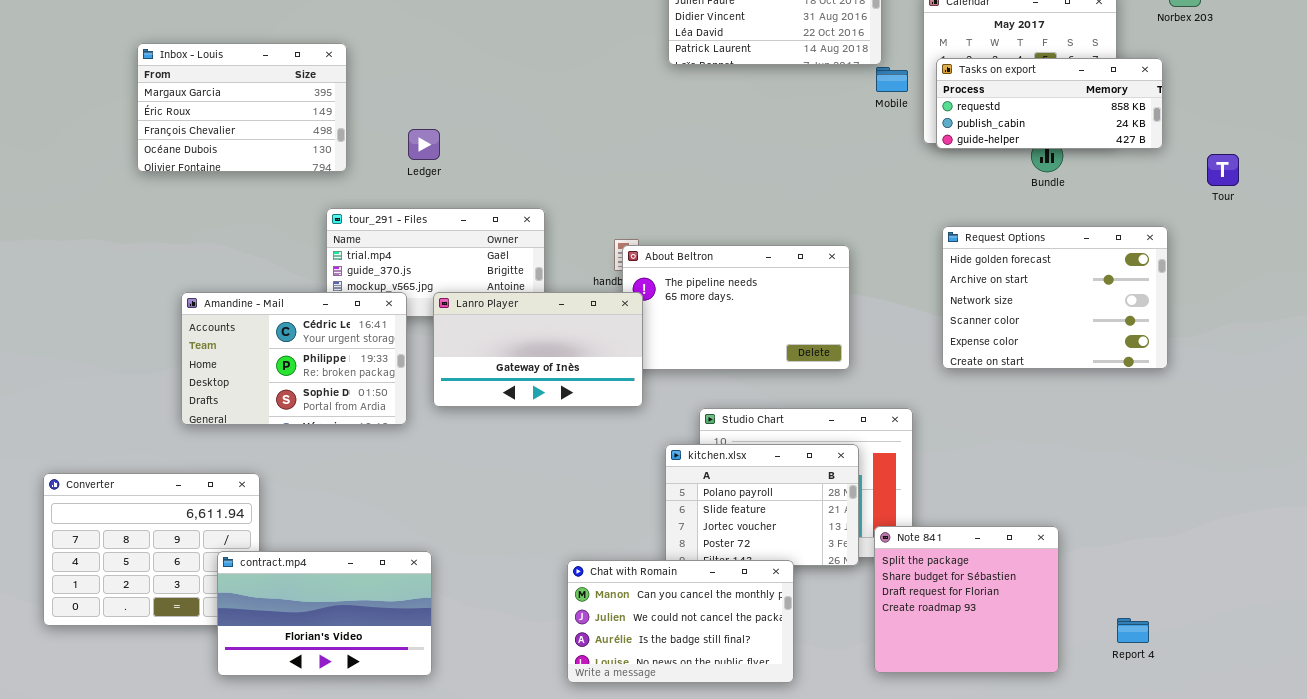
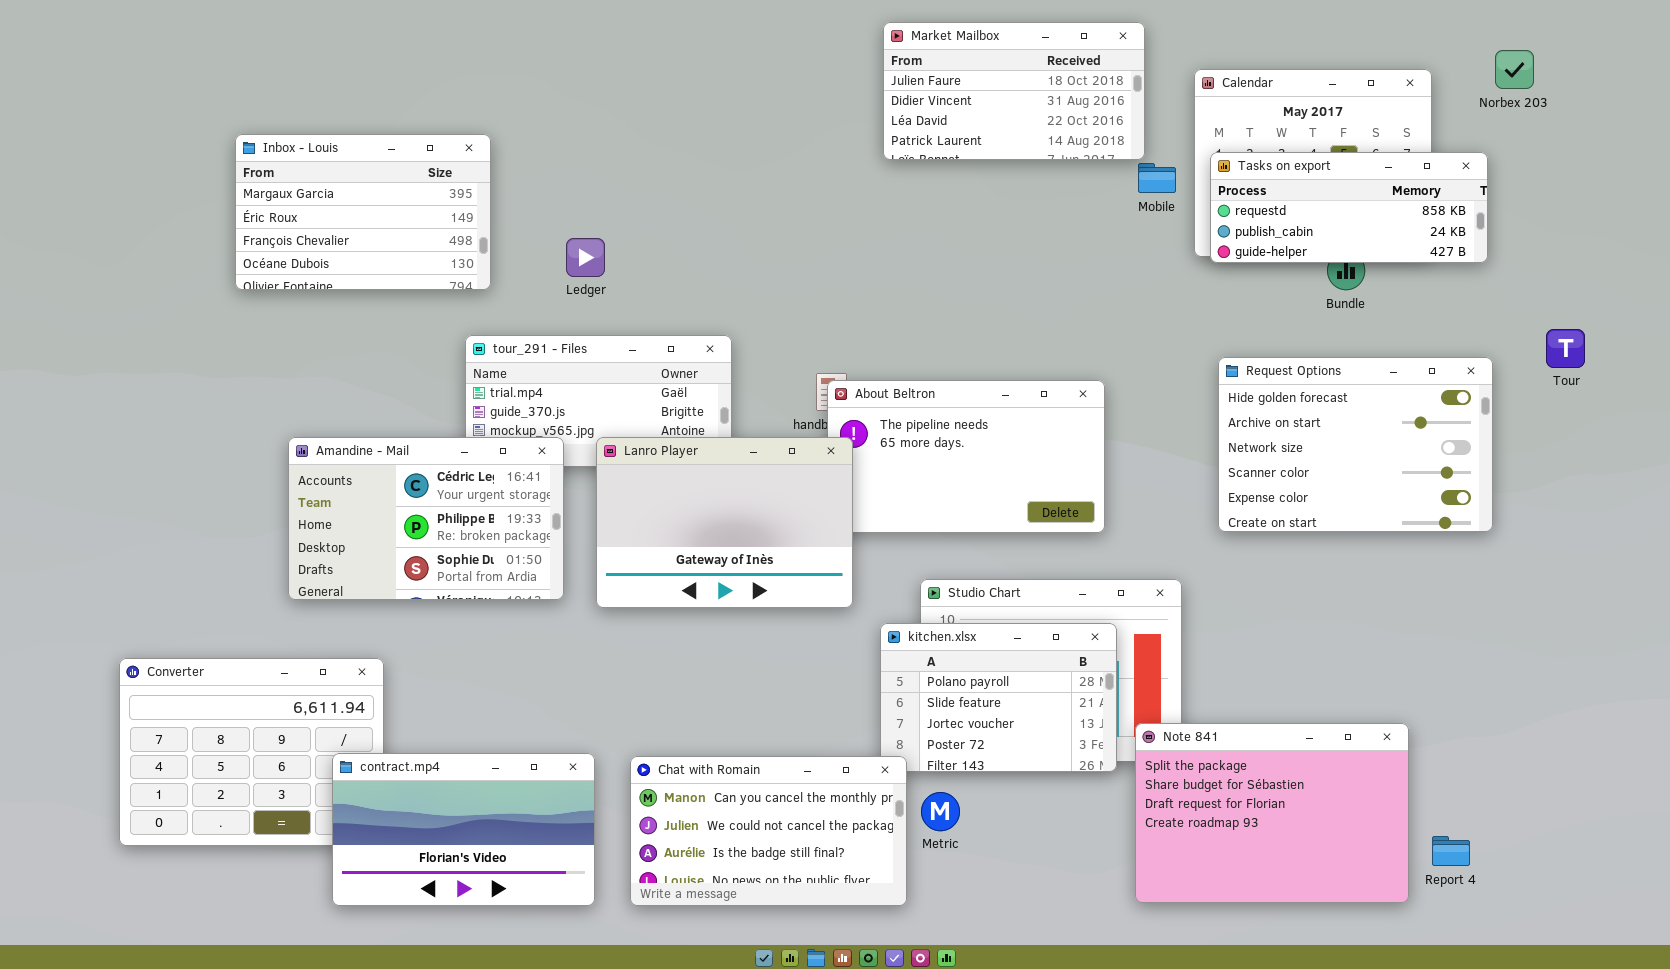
Tour: [1207,154,1239,186] -> [1546,329,1585,368], moved
Lanro Player: [433,292,643,407] -> [596,437,853,608], resized
Note 841: [874,526,1059,673] -> [1135,723,1409,903], resized
Chat with Romain: [567,560,794,683] -> [630,756,907,906], moved

